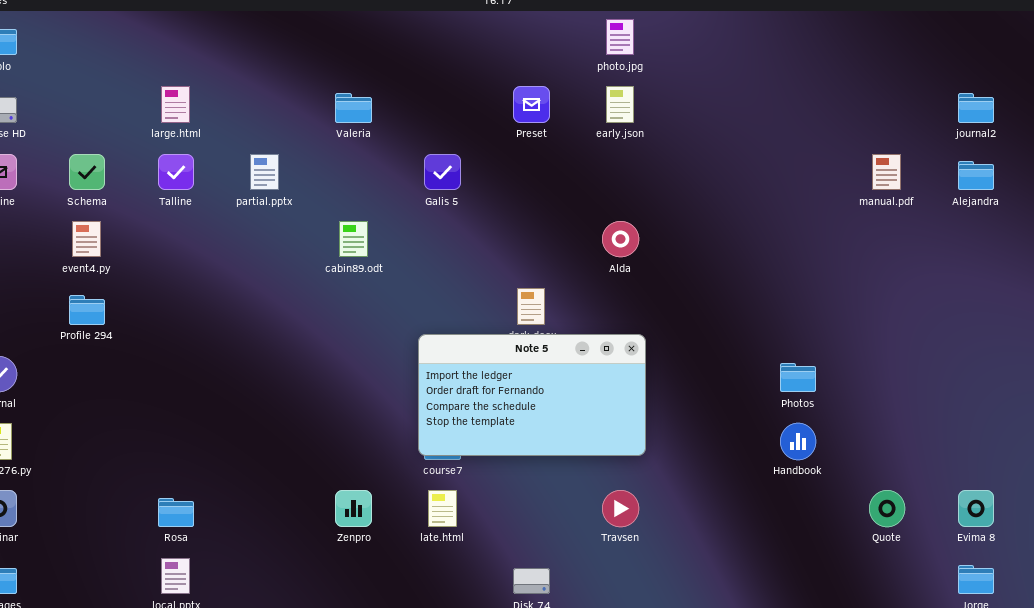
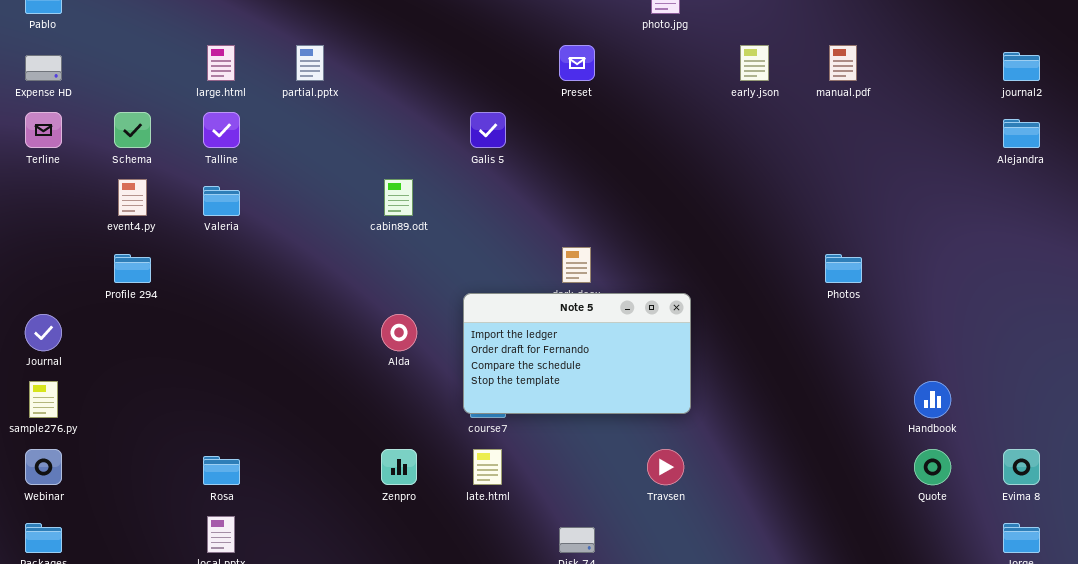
early.json: [606,86,634,123] -> [740,45,769,81], moved
Valeria: [335,93,372,123] -> [203,186,240,216], moved
partial.pptx: [250,154,279,190] -> [296,45,324,81], moved
manual.pdf: [872,154,901,190] -> [829,45,857,81], moved
Alda: [602,221,639,257] -> [381,314,417,351], moved
Photos: [780,363,816,392] -> [825,254,862,283], moved
Handbook: [780,423,816,460] -> [914,381,951,418], moved

